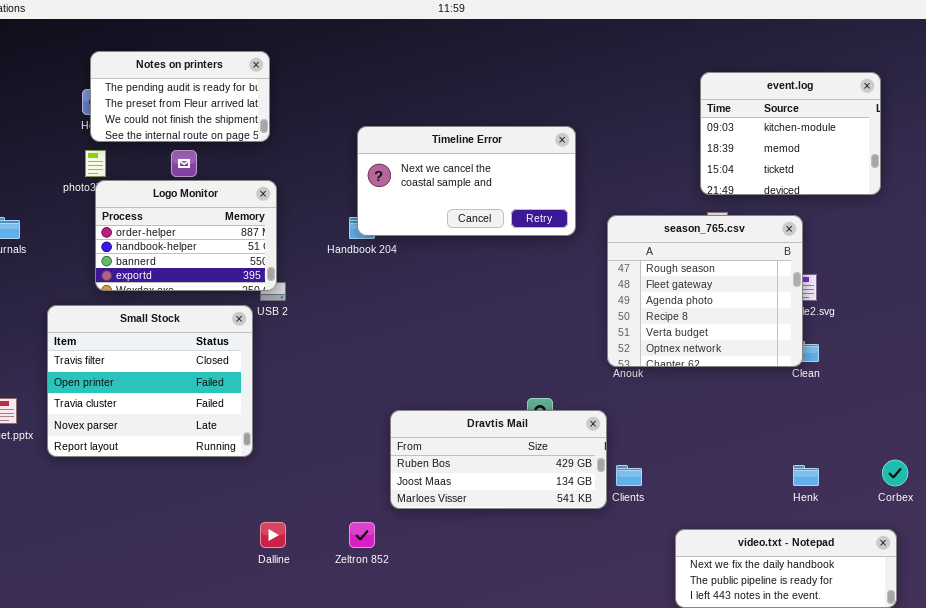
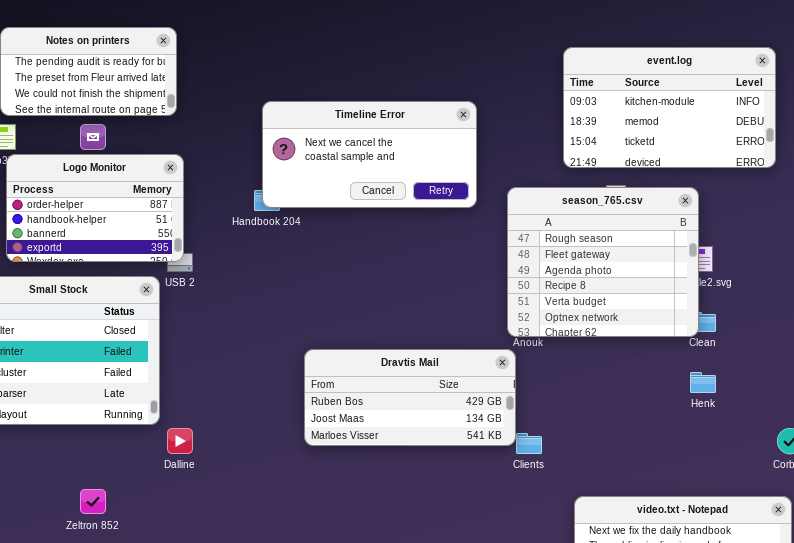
event.log: [700,72,881,195] -> [563,47,776,168], resized
Dravtis Mail: [390,410,607,509] -> [304,349,516,446], moved
Henk: [793,465,819,486] -> [690,372,716,393], moved
Dalline: [260,522,286,548] -> [167,428,193,454], moved
Zeltron 852: [349,522,375,548] -> [80,489,106,514], moved

